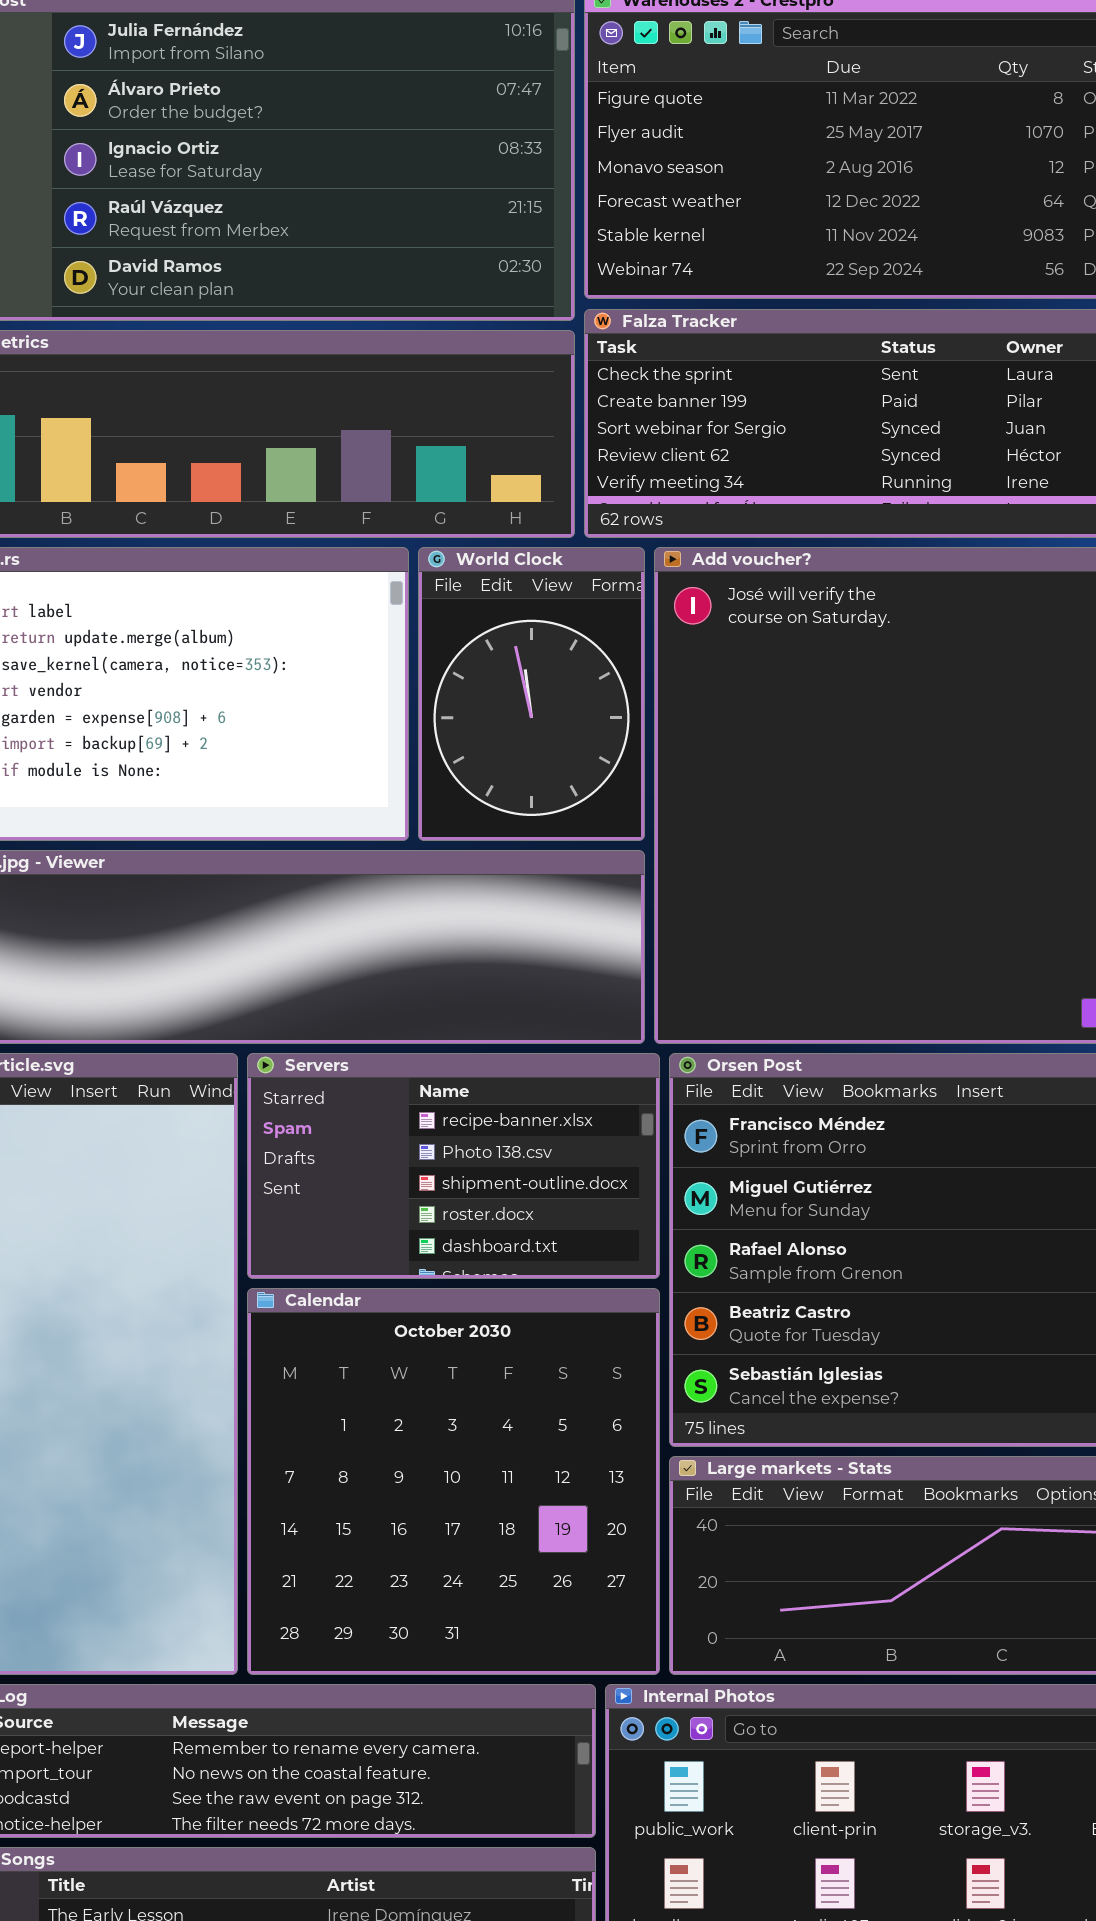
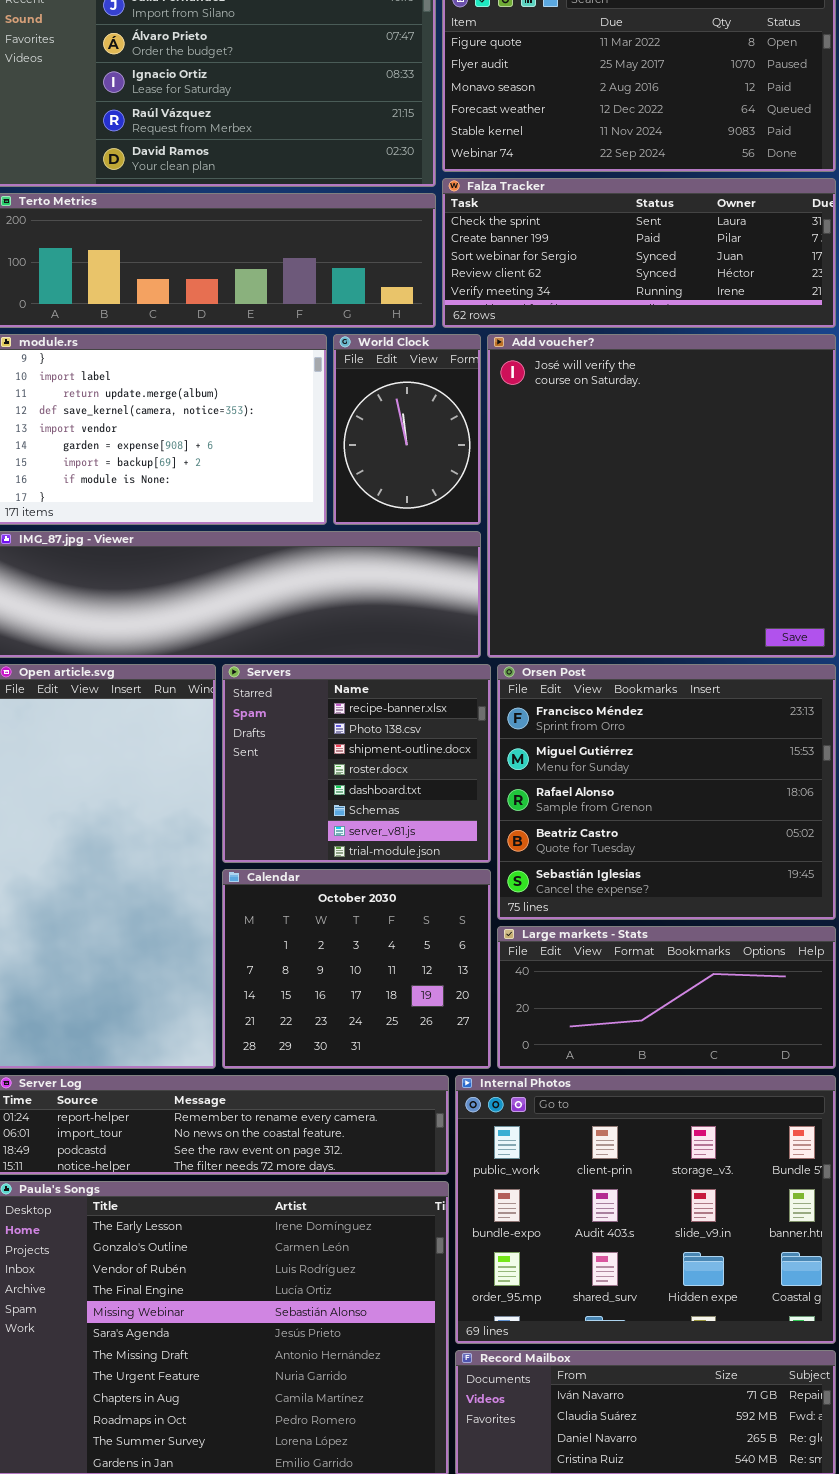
Servers: [247,1053,660,1279] -> [222,664,491,863], resized
Calendar: [247,1288,660,1675] -> [222,869,491,1069], resized

